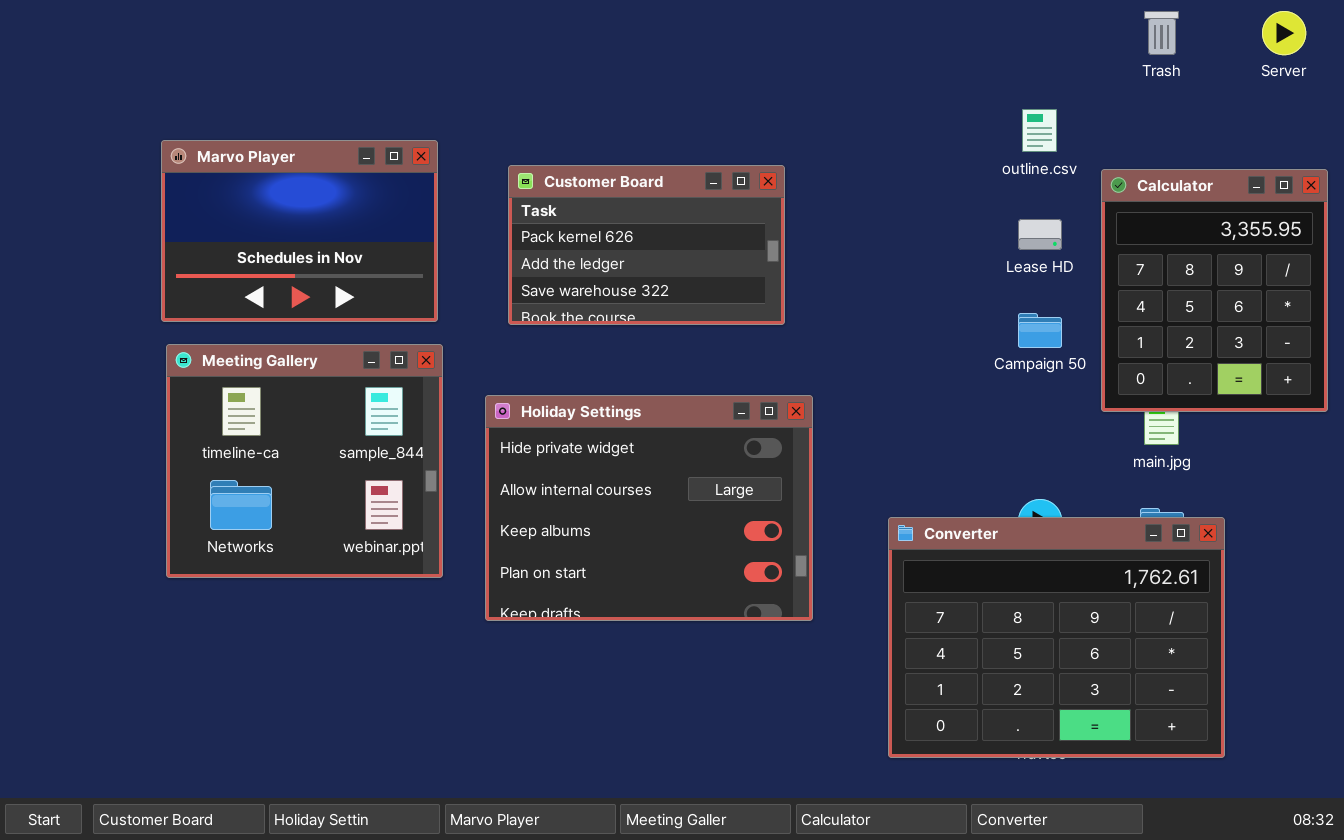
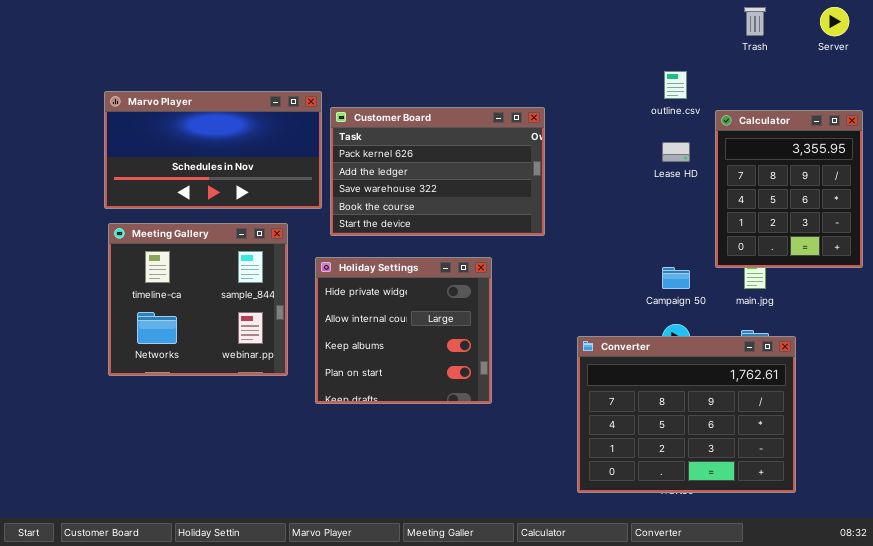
Marvo Player: [161,140,438,322] -> [104,91,322,209], resized
Customer Board: [508,165,785,325] -> [330,107,545,236], resized
Campaign 50: [1018,313,1062,348] -> [662,267,690,289], moved
Holiday Settings: [485,395,813,621] -> [315,257,492,404], resized

